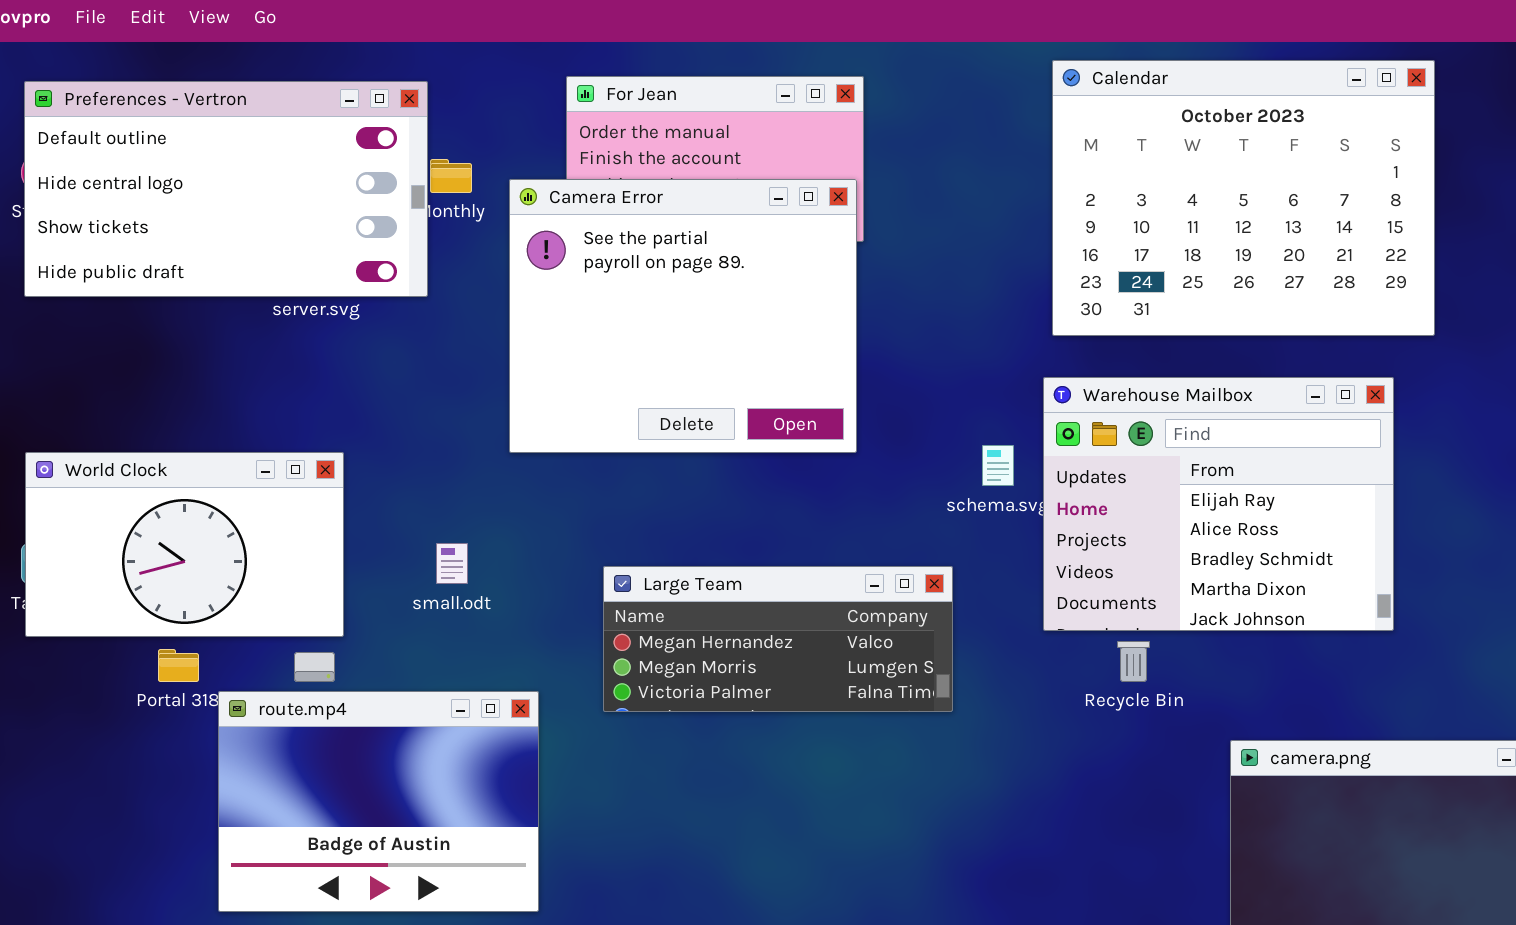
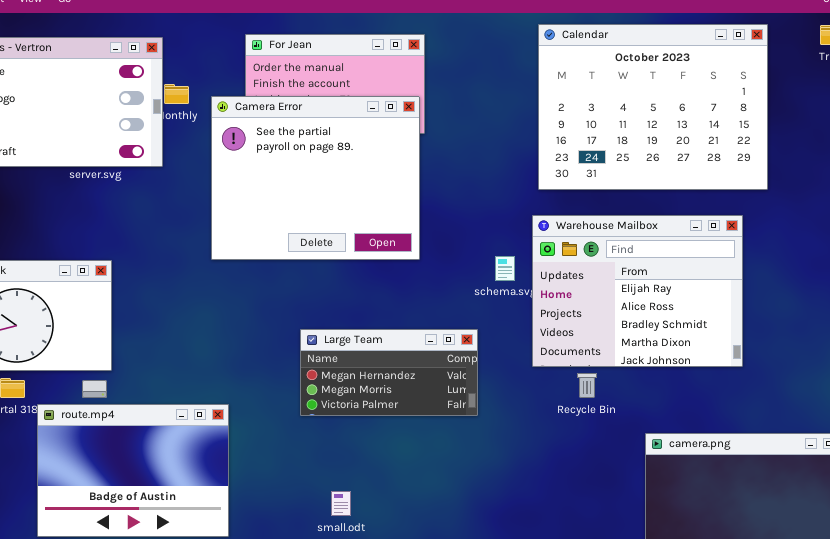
small.odt: [436,543,468,584] -> [331,491,351,516], moved
Large Team: [603,566,953,712] -> [300,329,478,416], resized

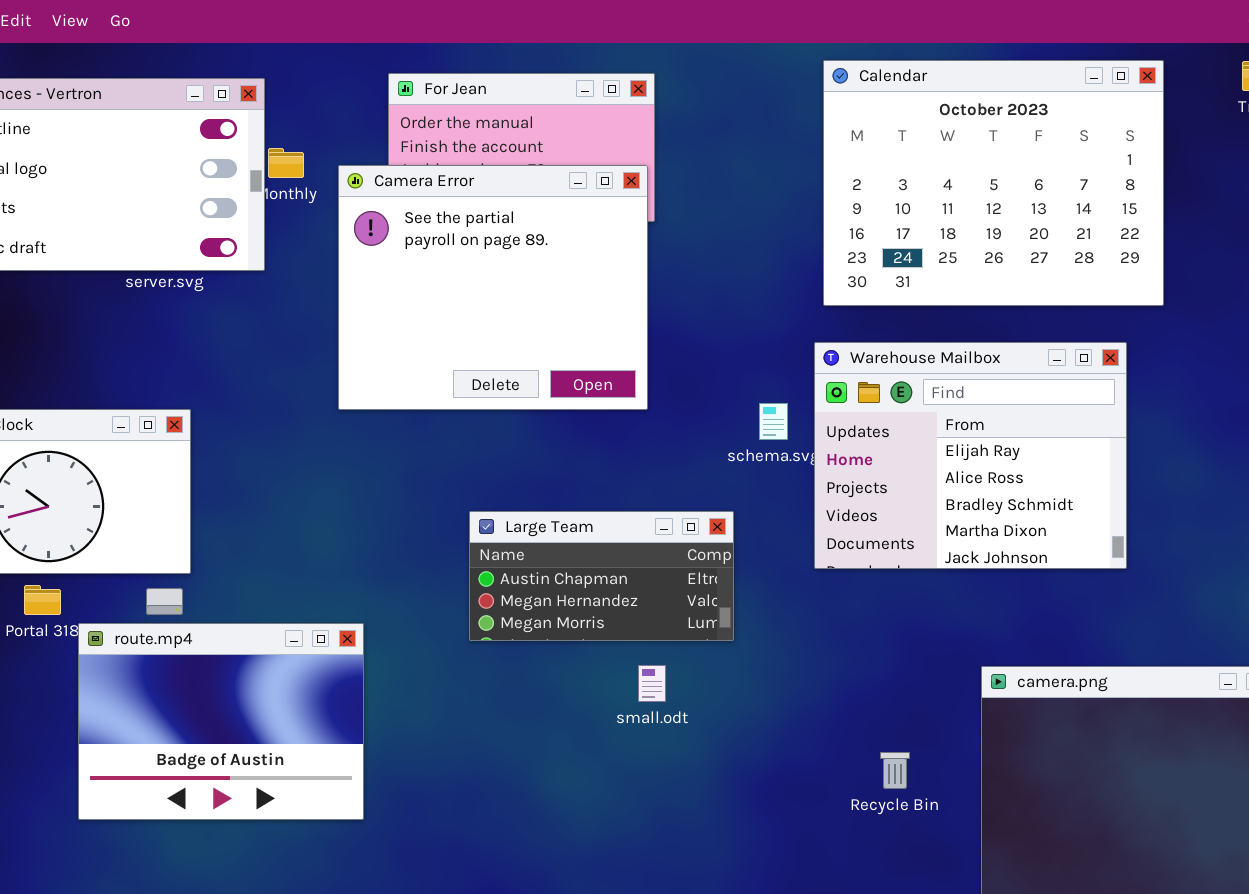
Large Team: [300,329,478,416] -> [469,511,734,641], scrolled up 1 row
Recycle Bin: [577,373,597,398] -> [880,752,910,789], moved
small.odt: [331,491,351,516] -> [638,665,666,702], moved

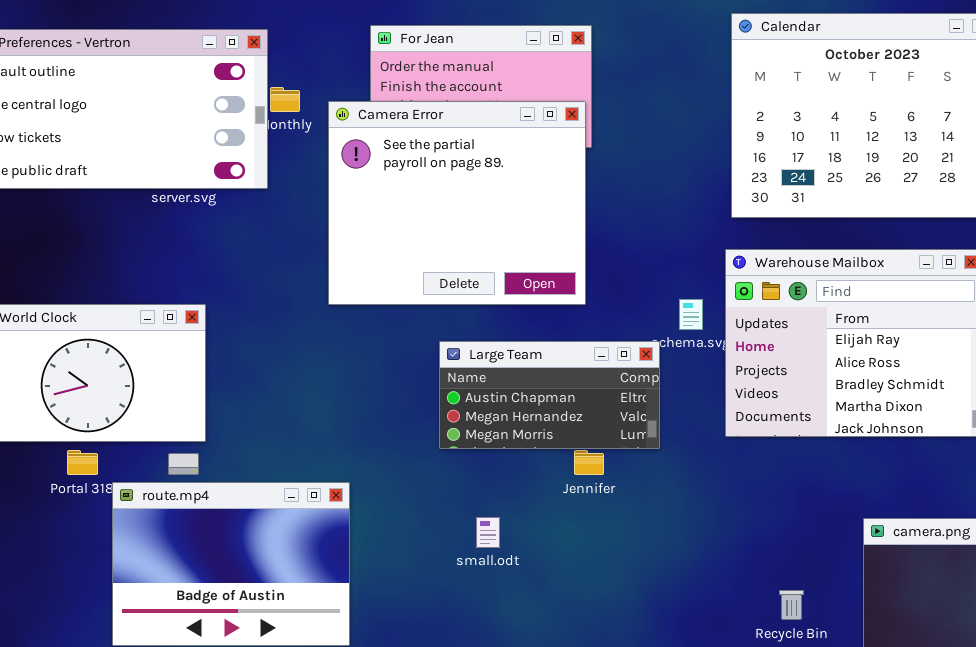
Large Team: [469,511,734,641] -> [439,341,660,449], moved
small.odt: [638,665,666,702] -> [476,517,500,548], moved

